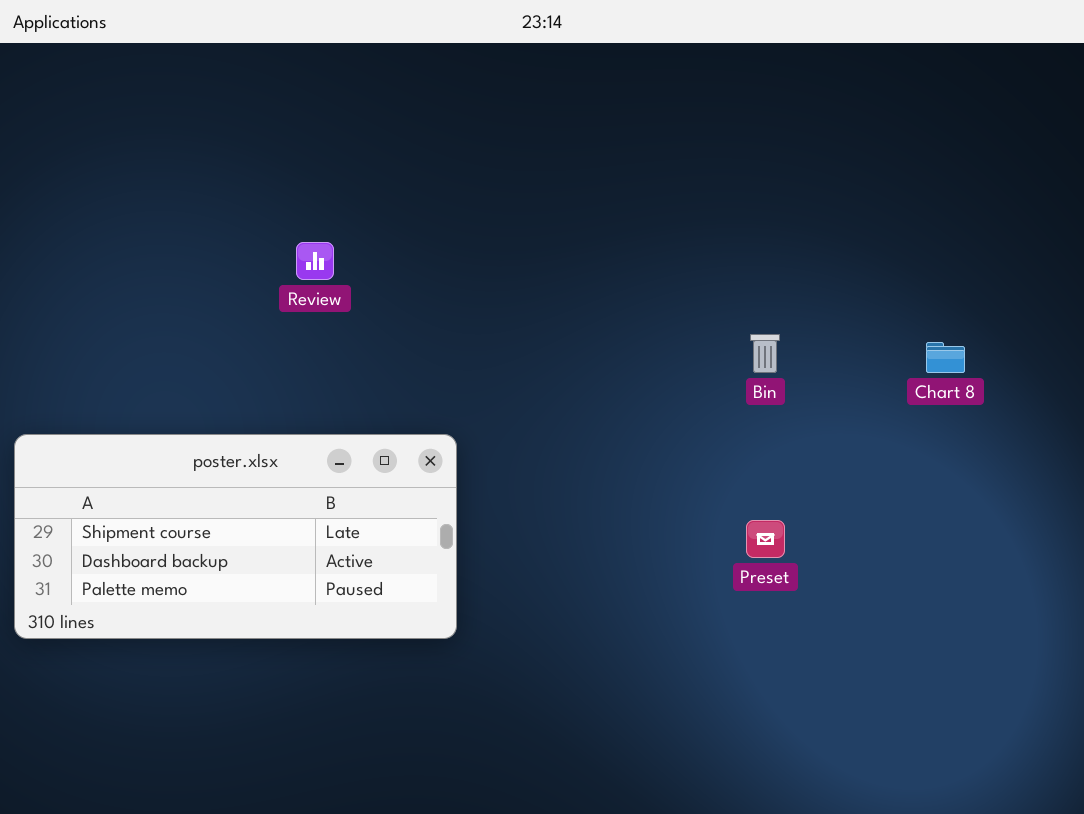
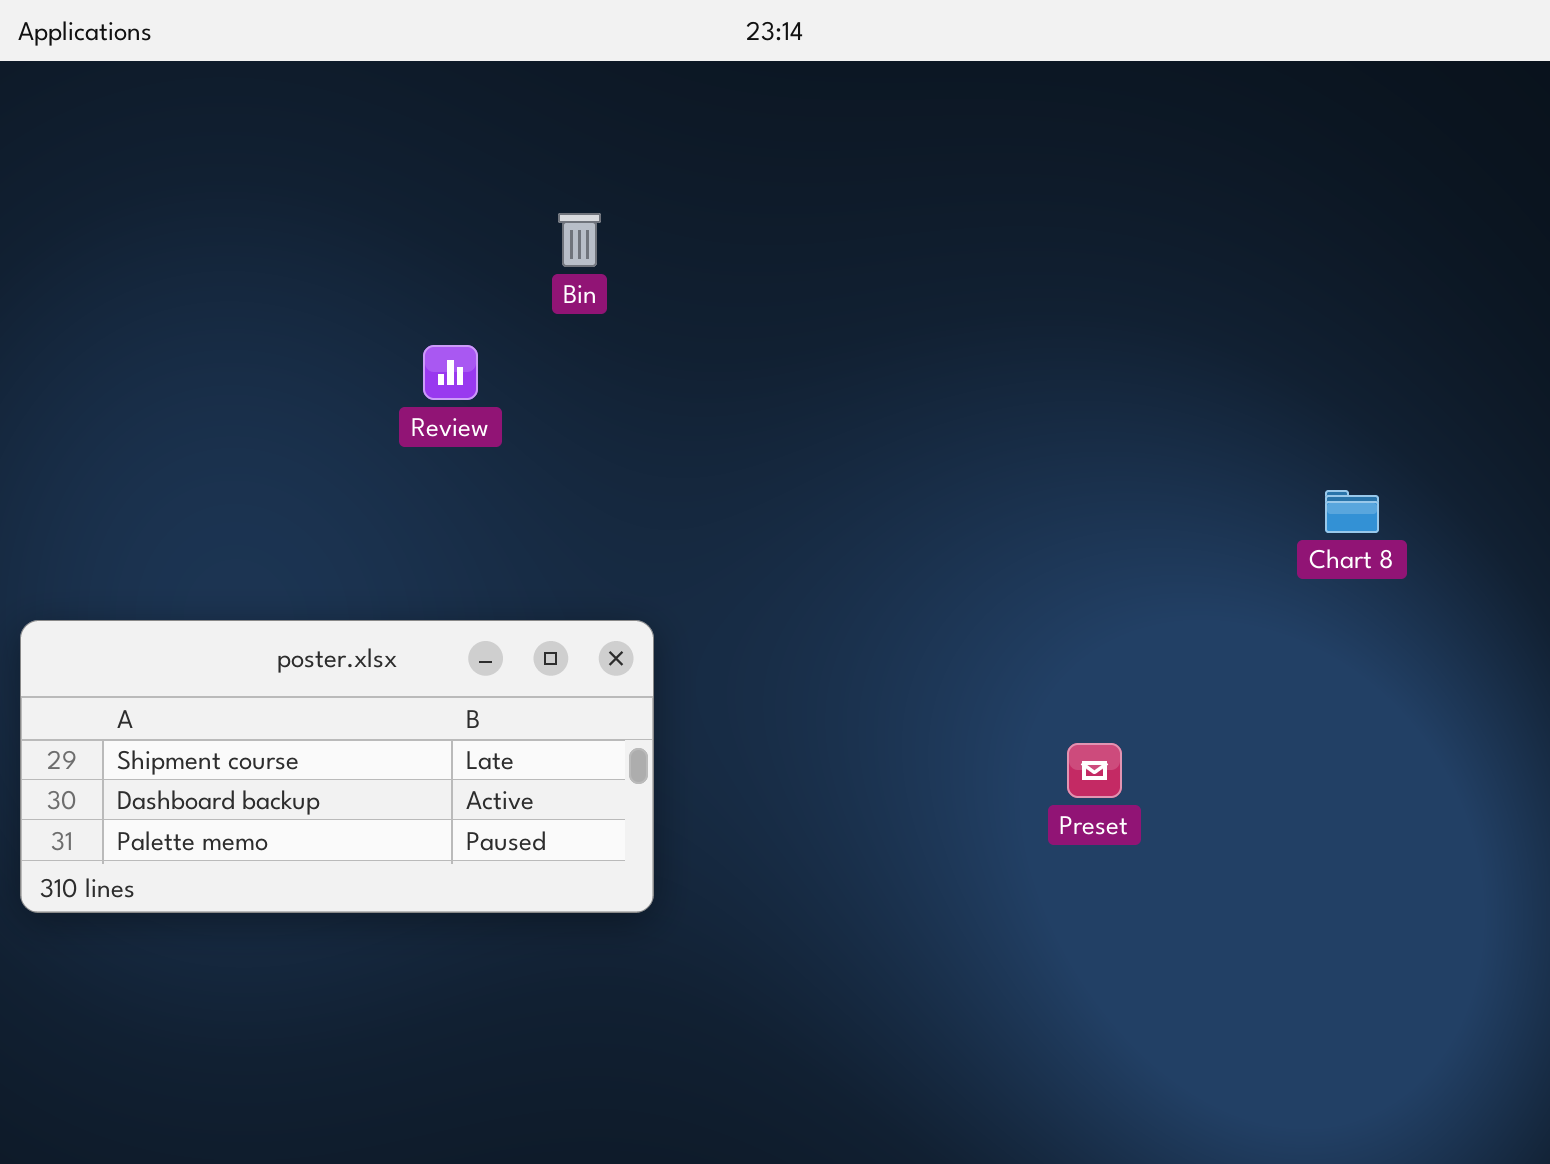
Bin: [750,334,780,373] -> [558,213,601,267], moved

